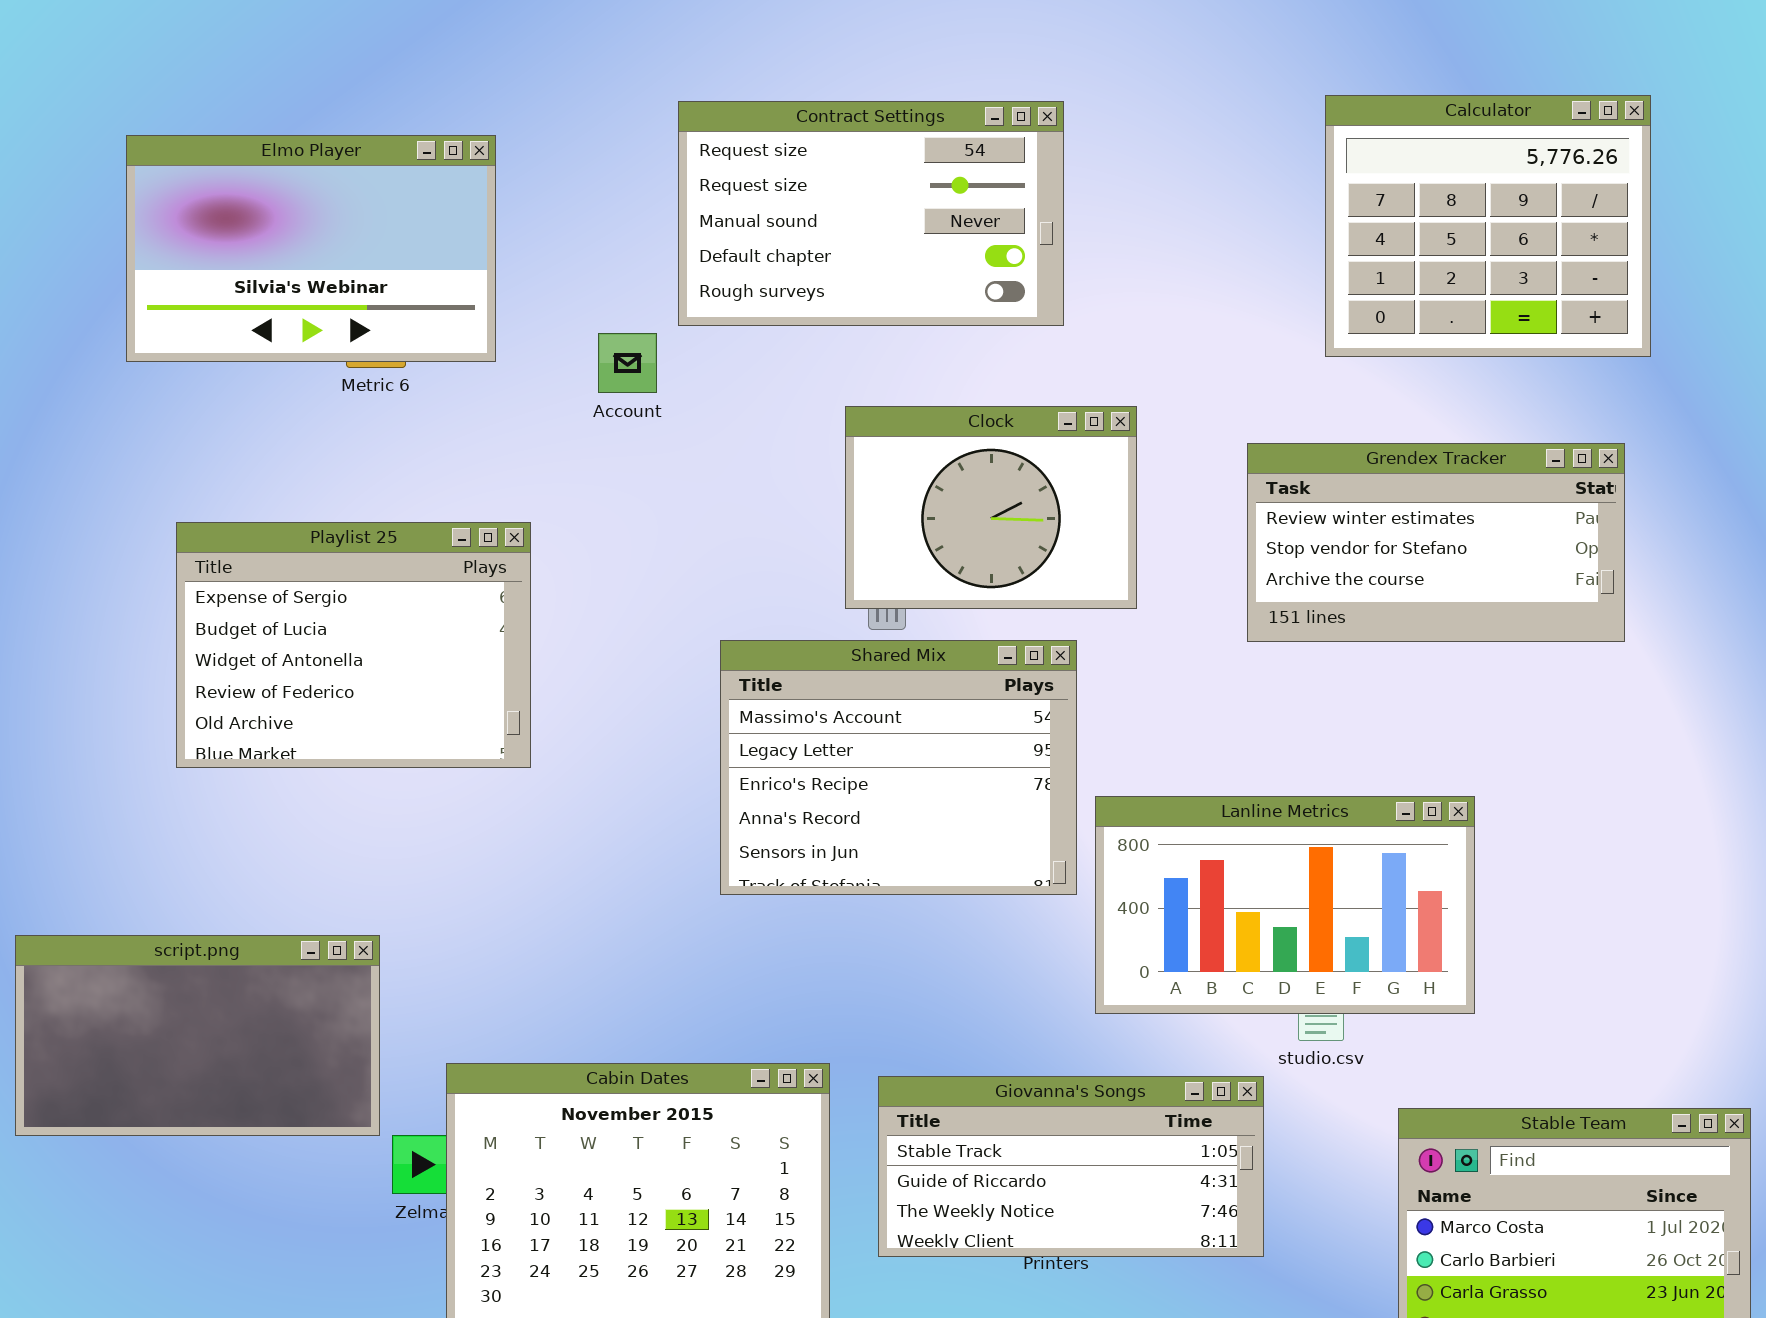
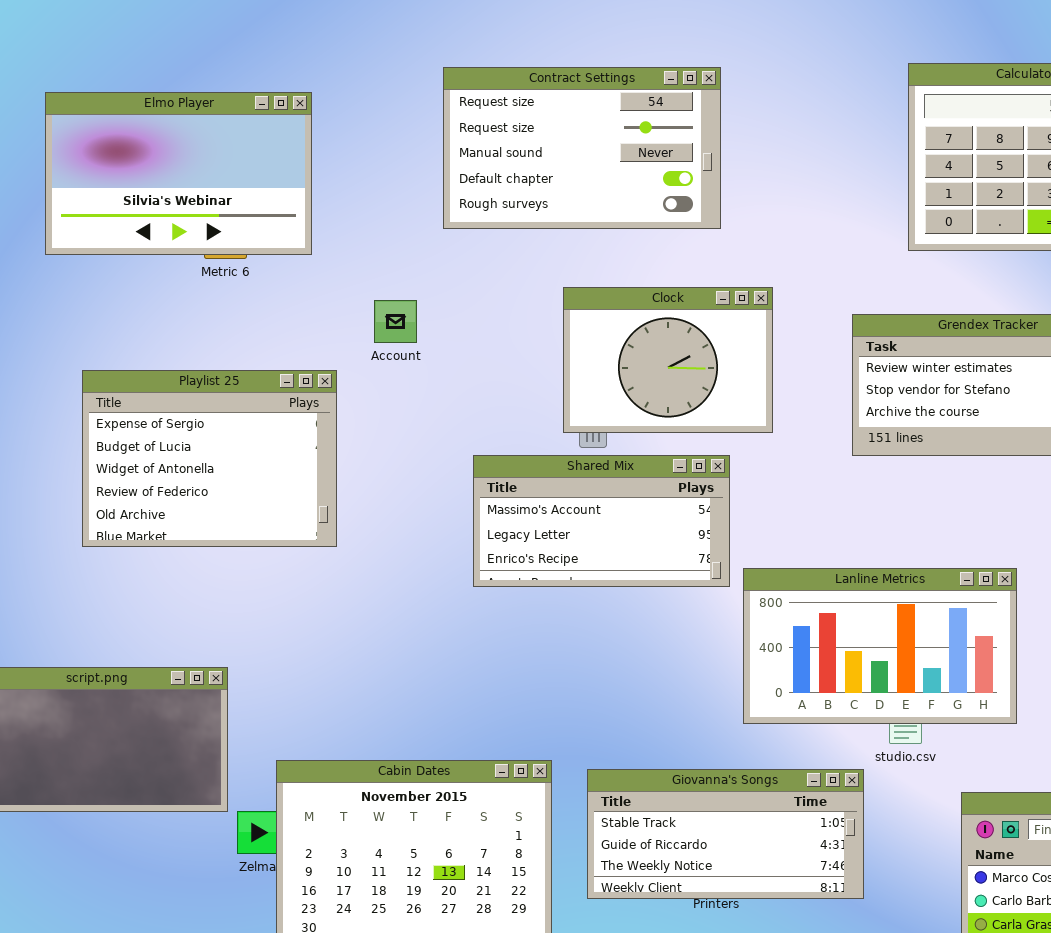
Account: [598,333,657,393] -> [374,300,417,343], moved
Shared Mix: [720,640,1077,895] -> [473,455,730,587], resized

